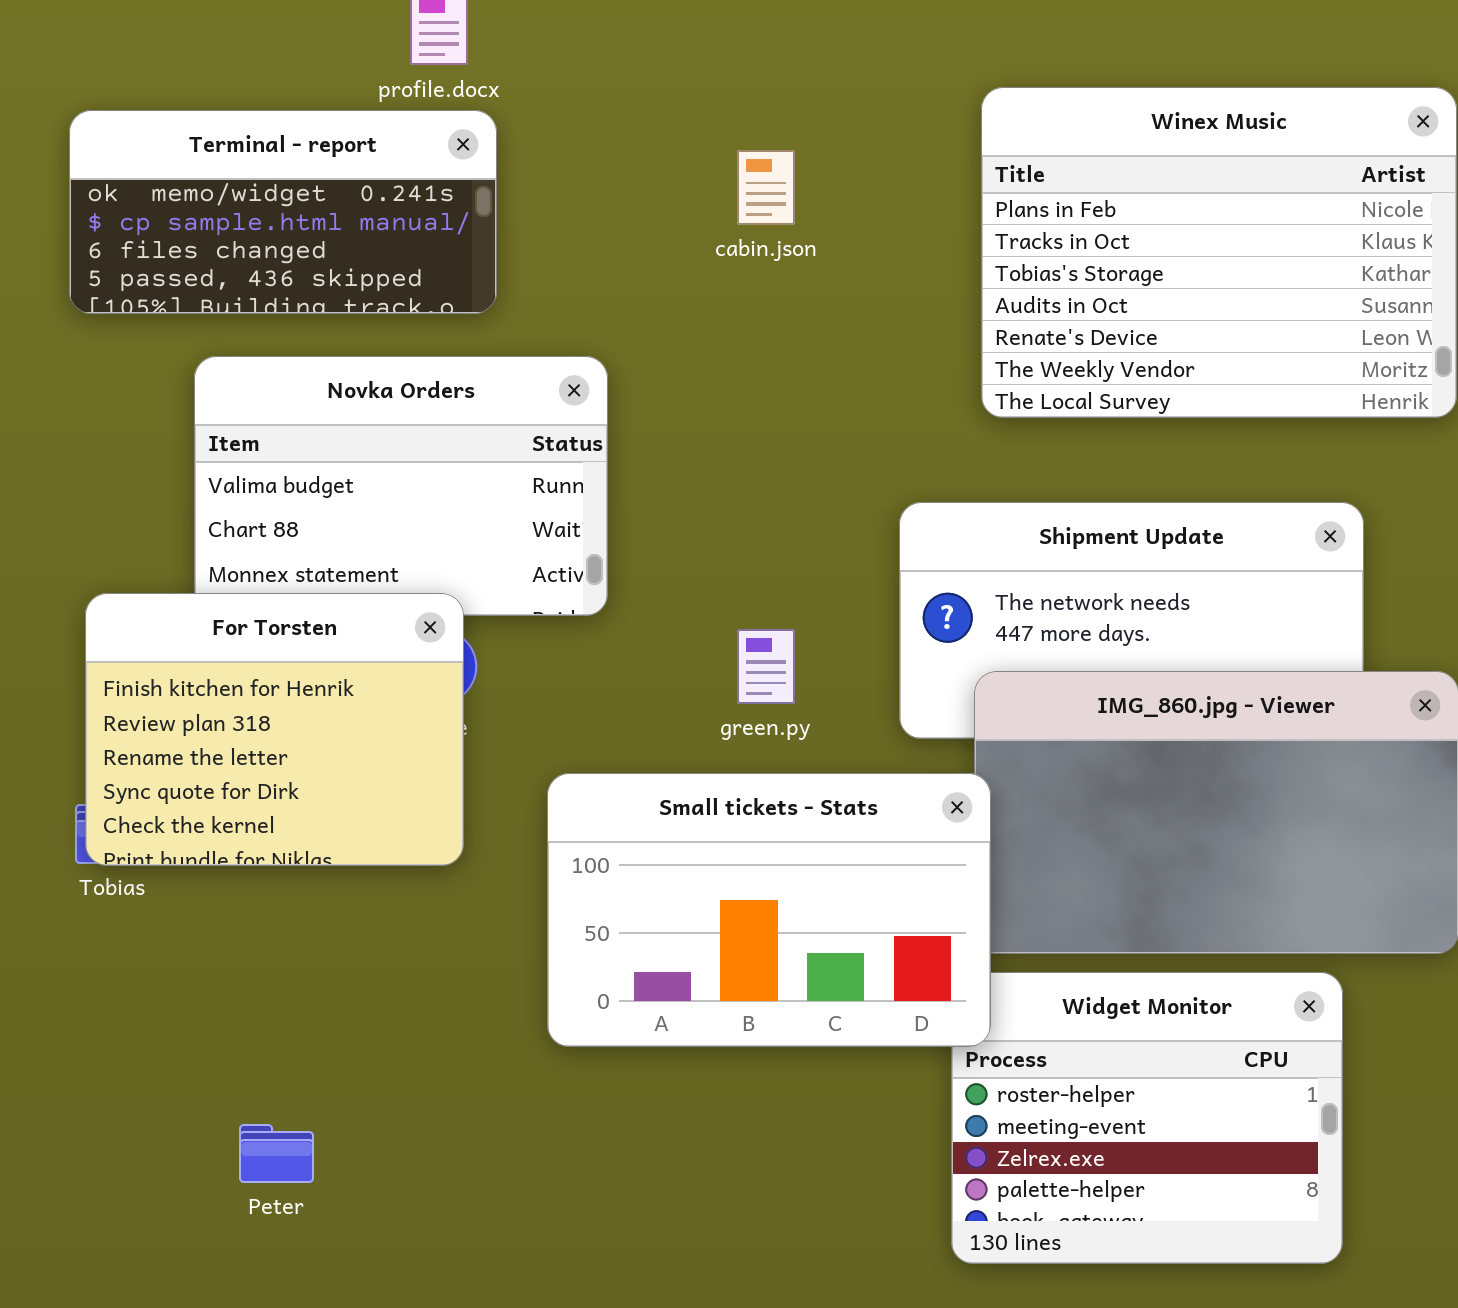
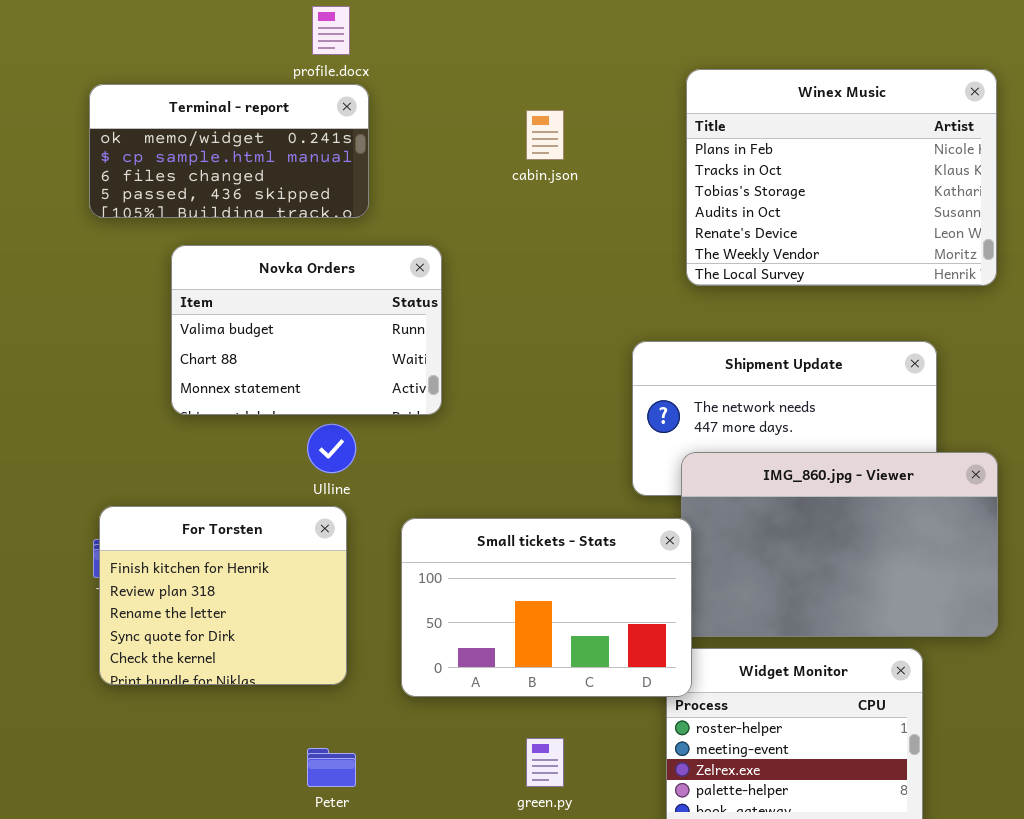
For Torsten: [85,593,464,866] -> [99,506,347,685], moved
green.py: [737,629,795,704] -> [526,738,564,787], moved
Peter: [239,1124,314,1183] -> [307,748,356,787], moved

